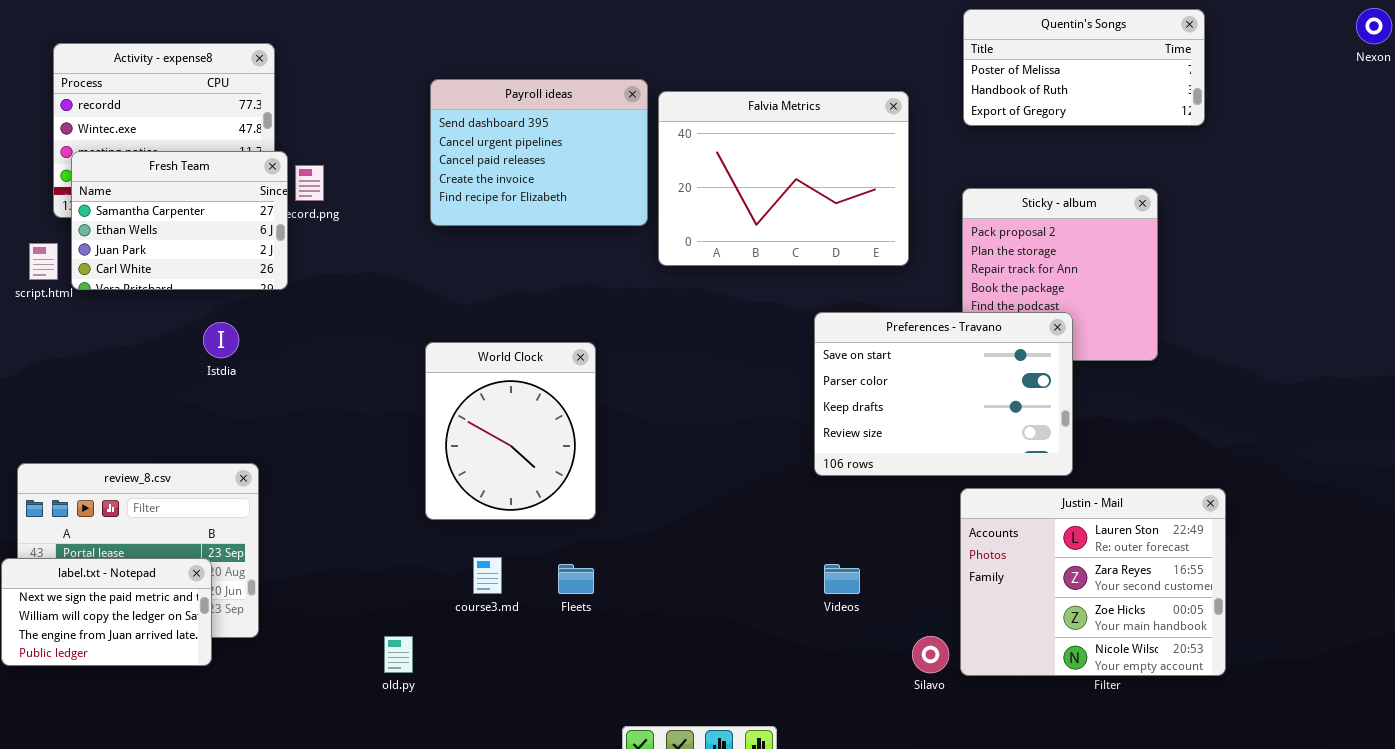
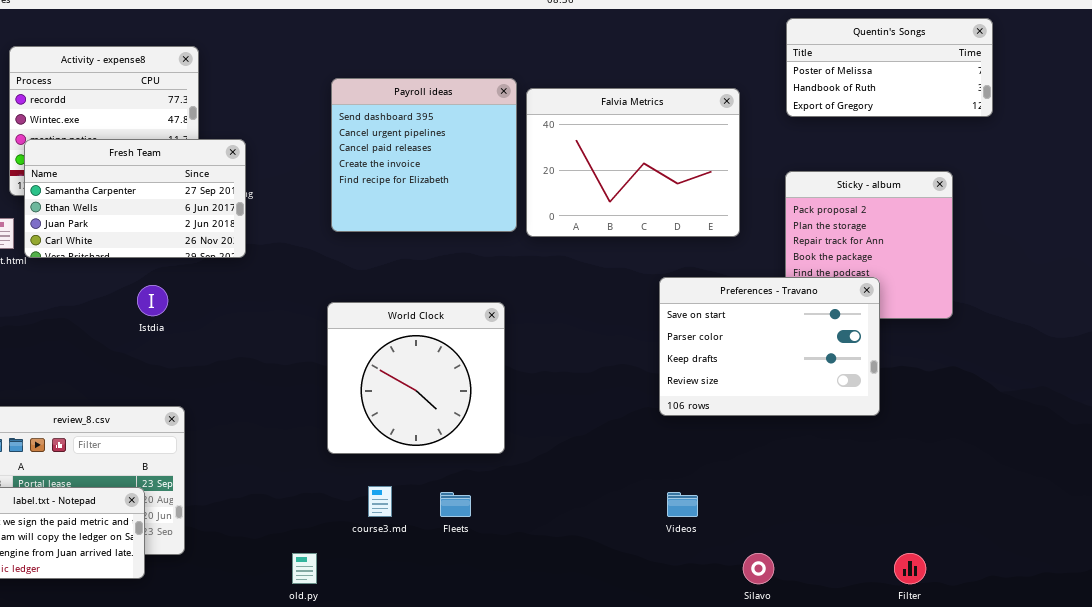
Payroll ideas: [430,79,648,226] -> [331,78,517,232], resized
Fresh Team: [71,151,288,290] -> [24,139,246,258], resized
World Clock: [425,342,596,520] -> [327,302,505,454], resized
Justin - Mail: [960,488,1226,676] -> none, closed

